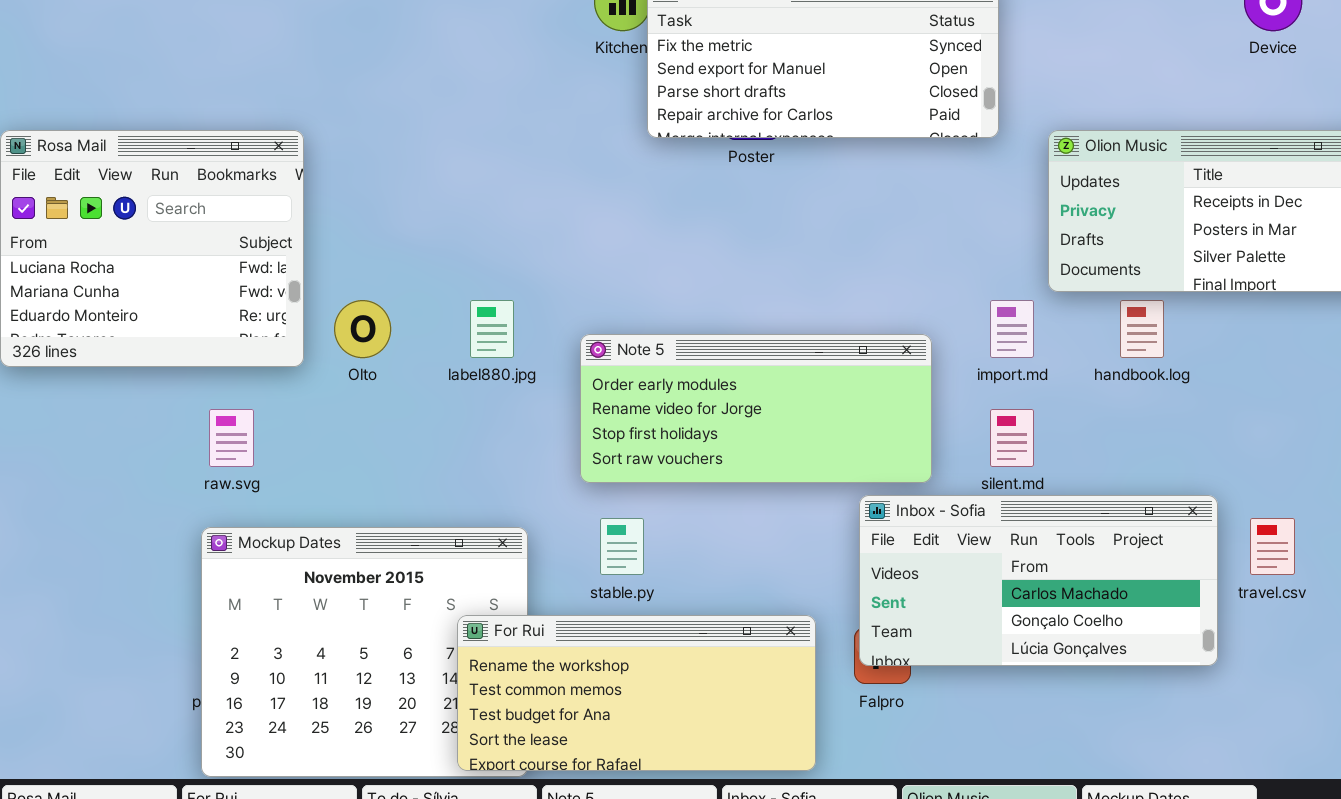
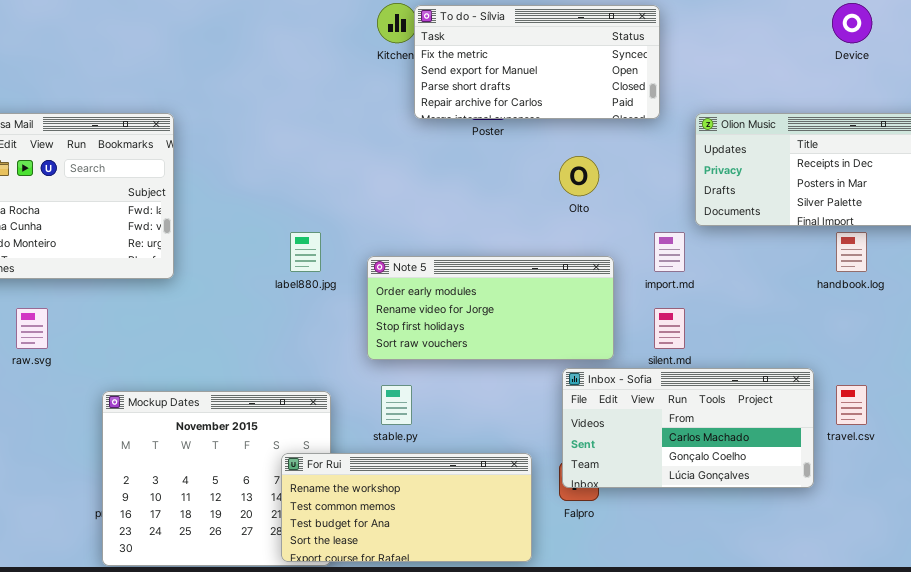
Olto: [334,300,391,358] -> [559,156,599,196], moved
handbook.log: [1120,300,1164,358] -> [836,232,867,272], moved
raw.svg: [209,409,254,467] -> [16,308,48,349], moved

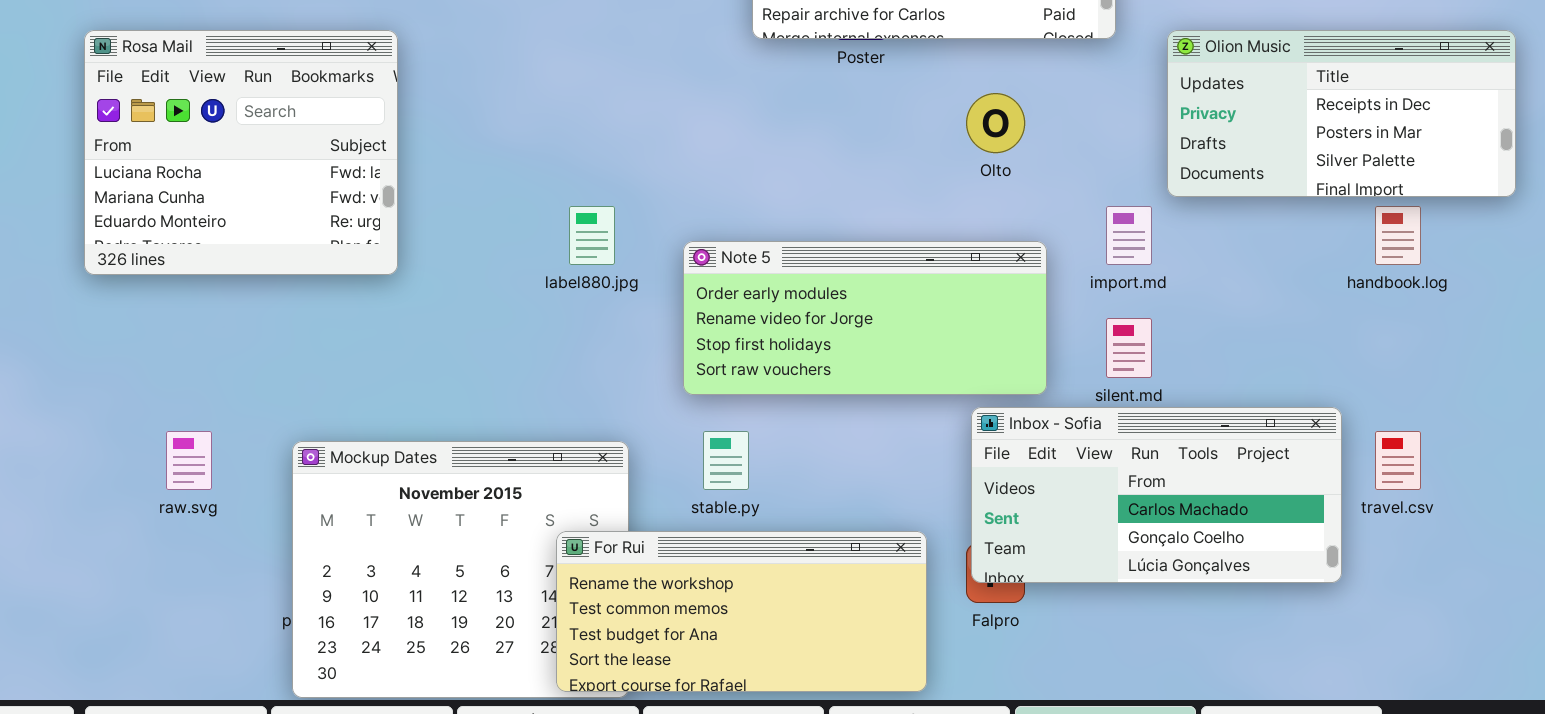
raw.svg: [16,308,48,349] -> [166,431,212,490], moved

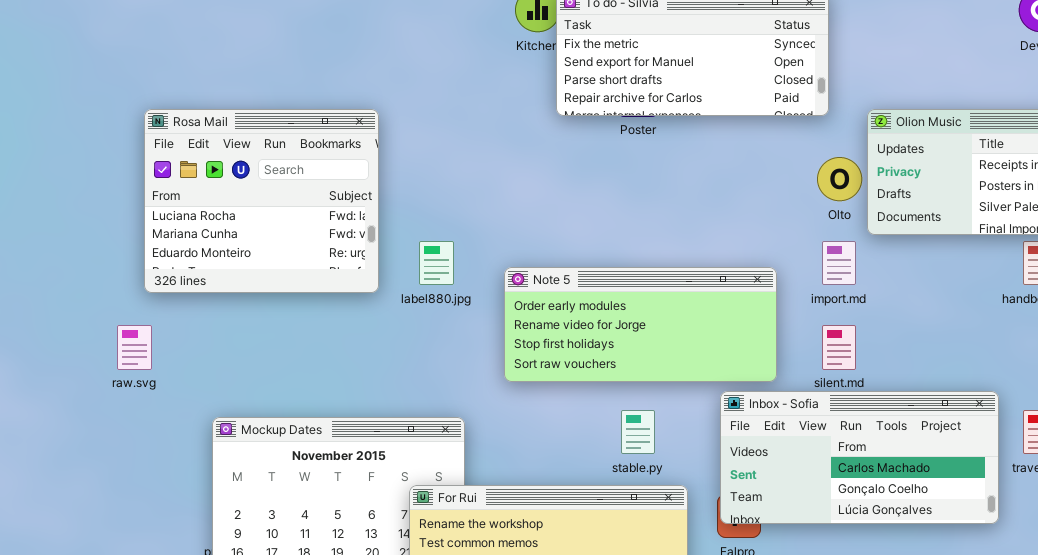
Rosa Mail: [84,30,398,275] -> [144,109,379,293], moved
Olto: [966,93,1025,153] -> [817,157,862,201], moved
raw.svg: [166,431,212,490] -> [117,325,152,370], moved
stable.py: [703,431,749,490] -> [621,410,655,454], moved

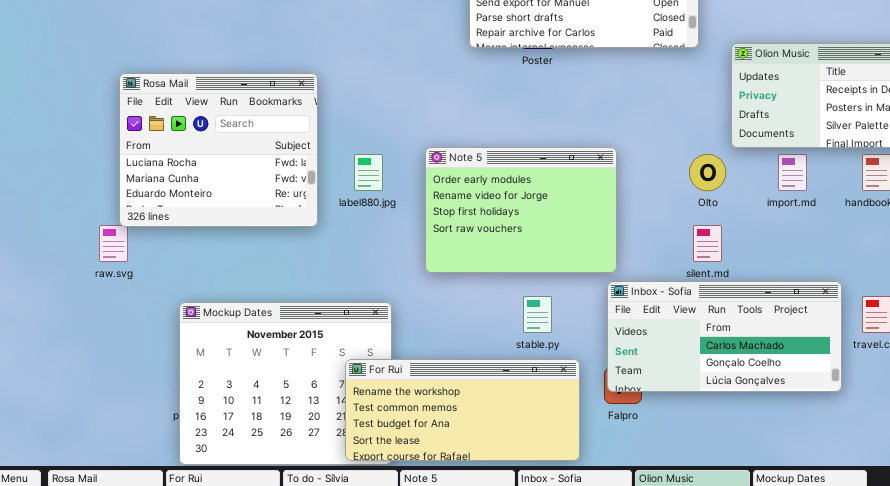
Rosa Mail: [144,109,379,293] -> [119,73,318,227], moved
Olto: [817,157,862,201] -> [689,154,726,191], moved
import.md: [822,241,856,285] -> [778,154,807,191], moved
Note 5: [504,267,777,382] -> [425,147,617,273], resized

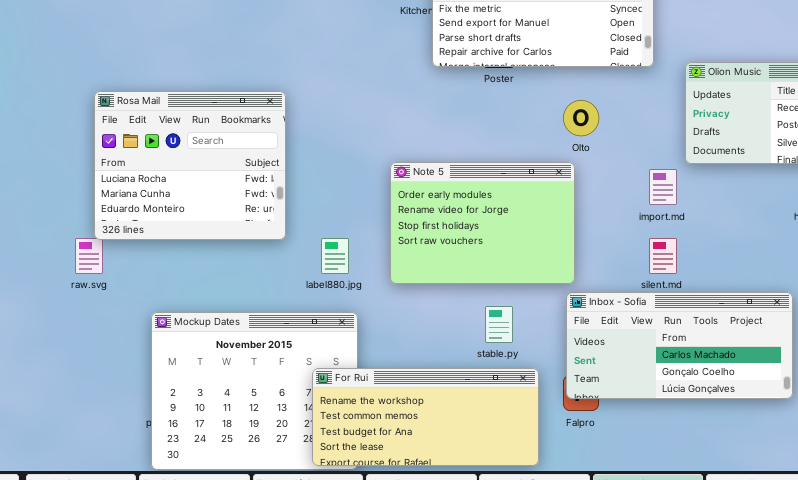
label880.jpg: [354,154,383,191] -> [321,238,349,274], moved
Olto: [689,154,726,191] -> [563,100,599,136], moved
import.md: [778,154,807,191] -> [649,169,677,205], moved

